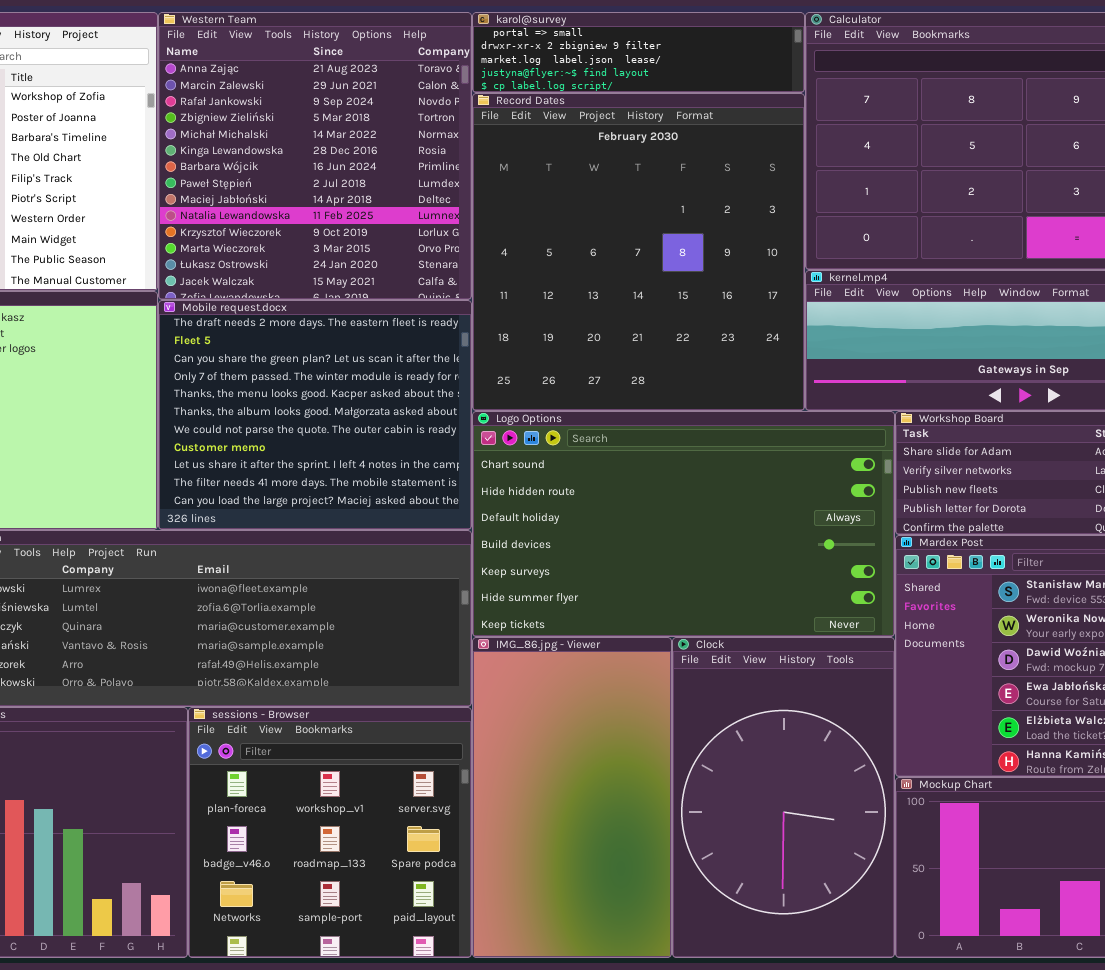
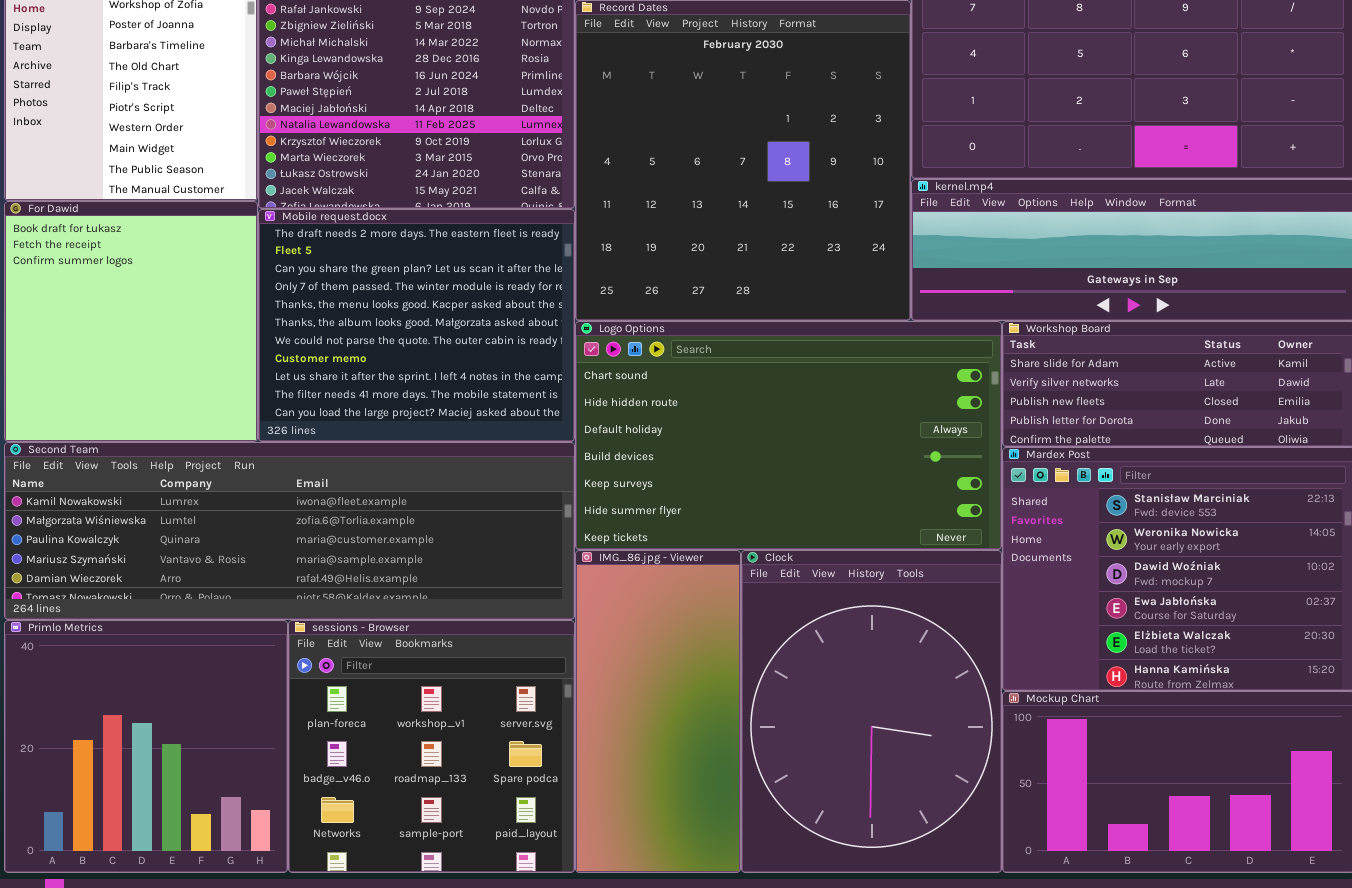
IMG_86.jpg - Viewer: [472,637,672,958] -> [575,550,741,873], resized
Clock: [672,637,895,958] -> [741,550,1002,873], resized

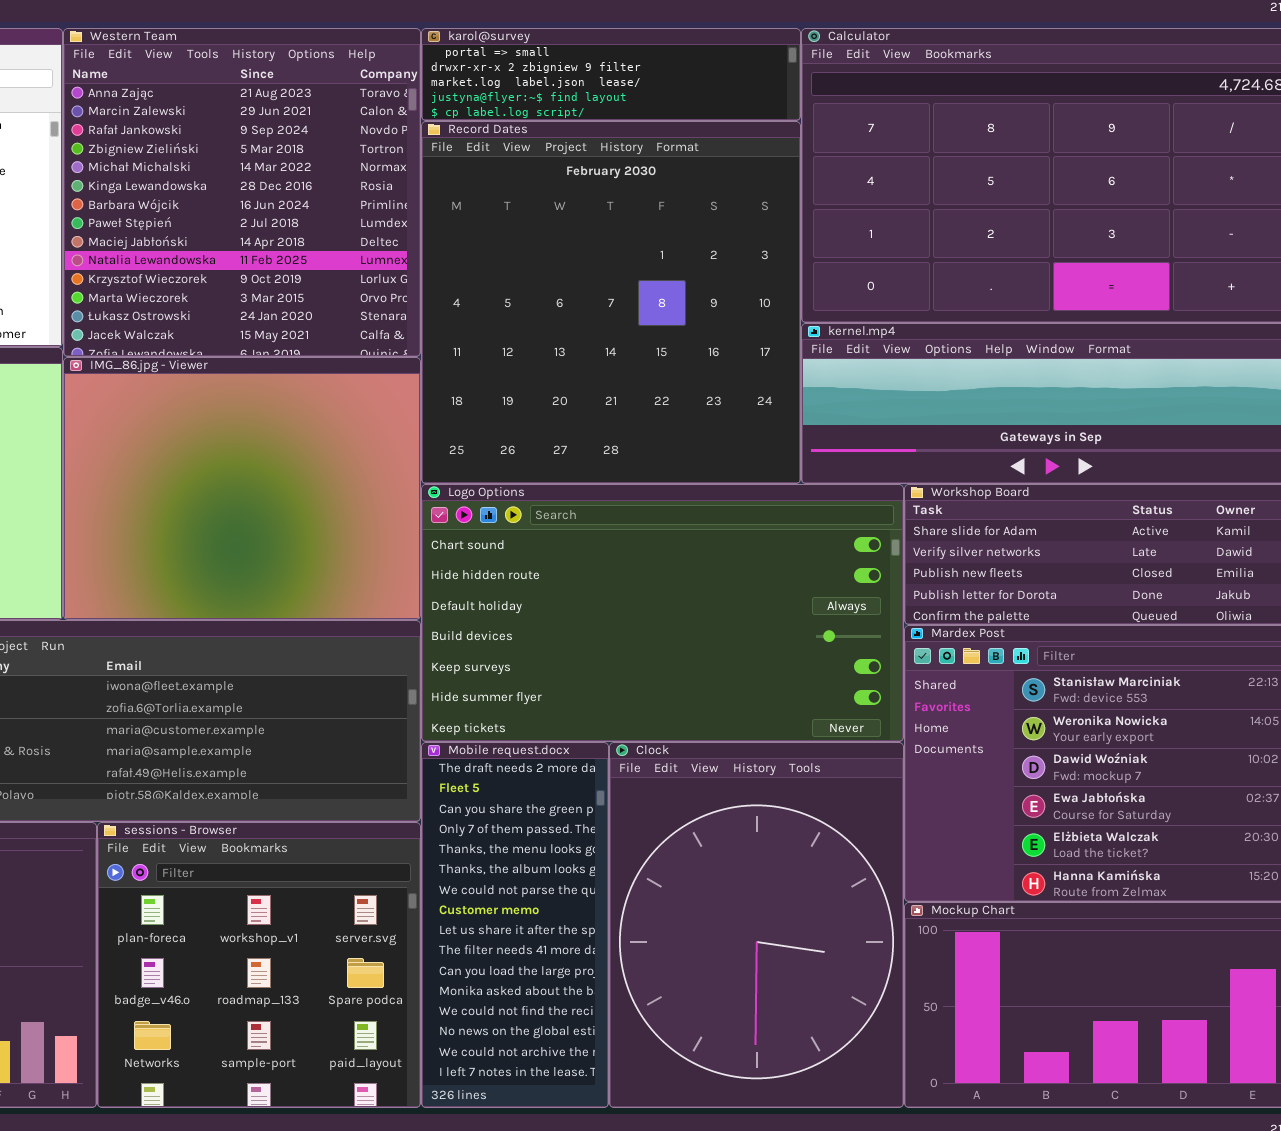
Mobile request.docx: [258,209,575,442] -> [421,742,609,1108], moved, resized
IMG_86.jpg - Viewer: [575,550,741,873] -> [63,357,421,620], moved, resized

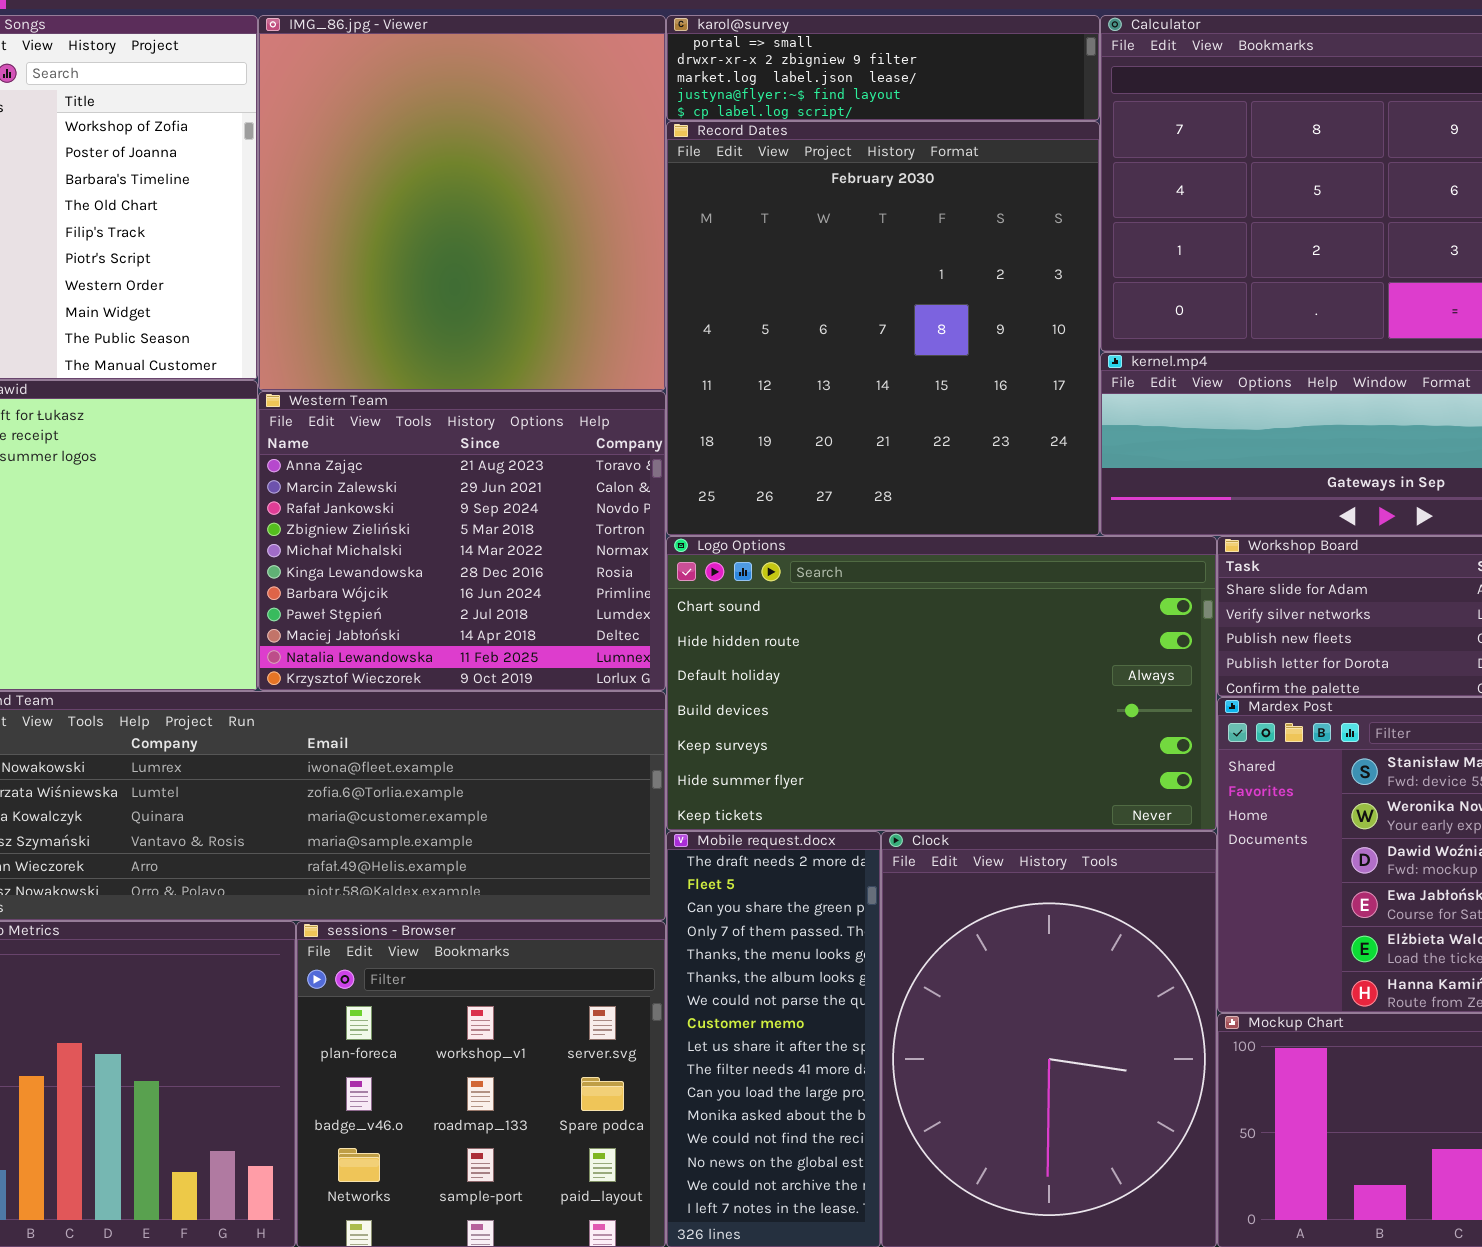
Western Team: [63,28,421,357] -> [258,391,666,691], moved, resized
IMG_86.jpg - Viewer: [63,357,421,620] -> [258,15,666,391], moved, resized

